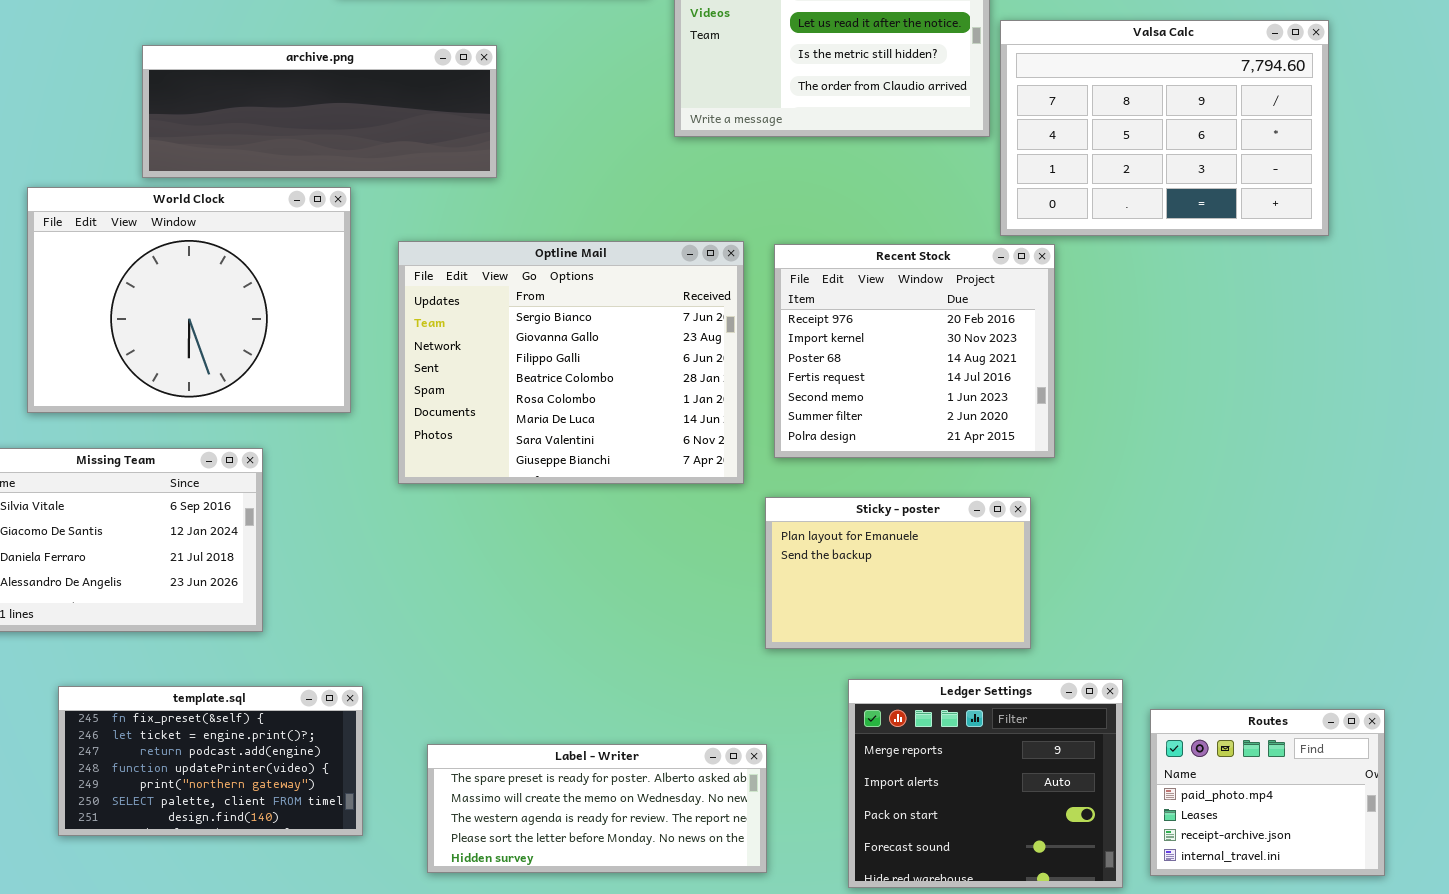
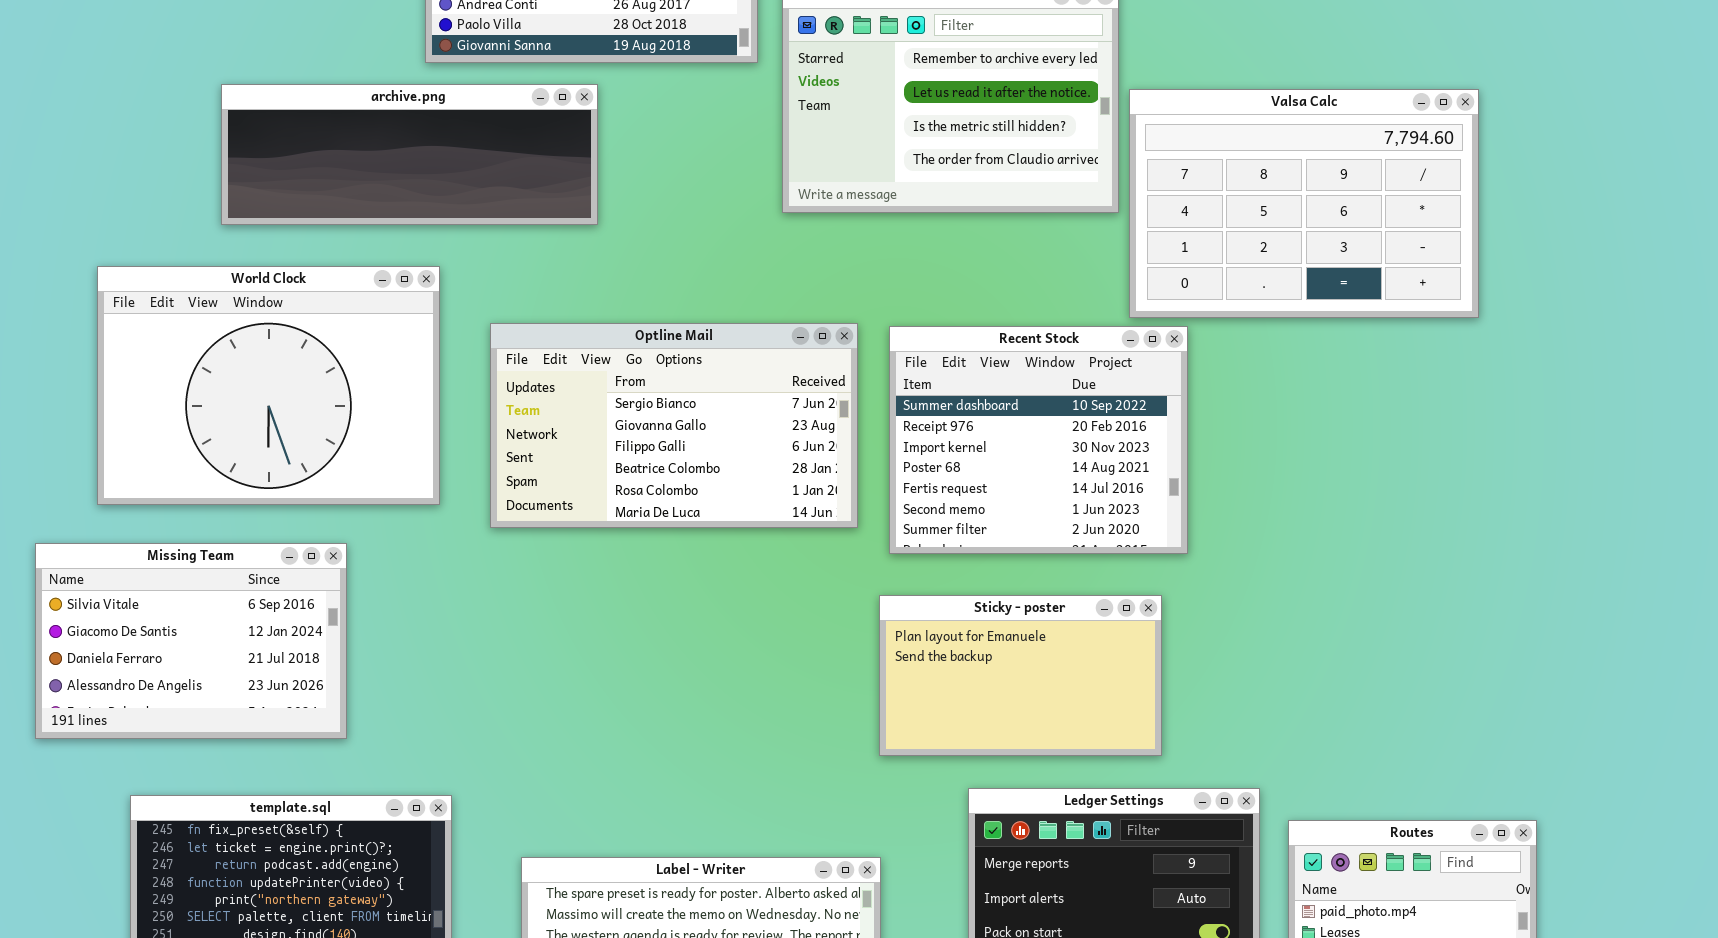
archive.png: [142,45,497,178] -> [221,84,598,225], moved
Optline Mail: [398,241,744,484] -> [490,323,858,528], resized
Recent Stock: [774,244,1055,458] -> [889,326,1188,554], scrolled up 1 row

